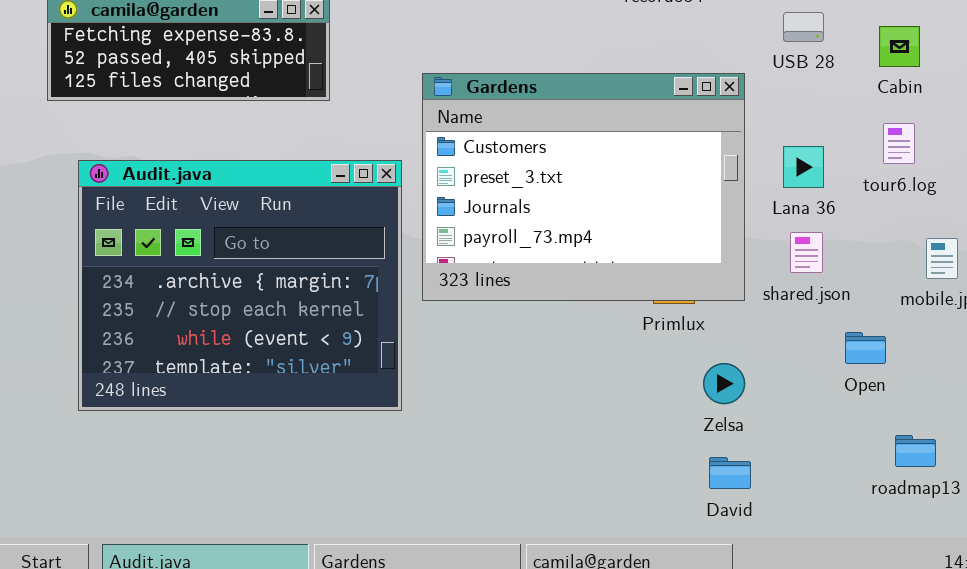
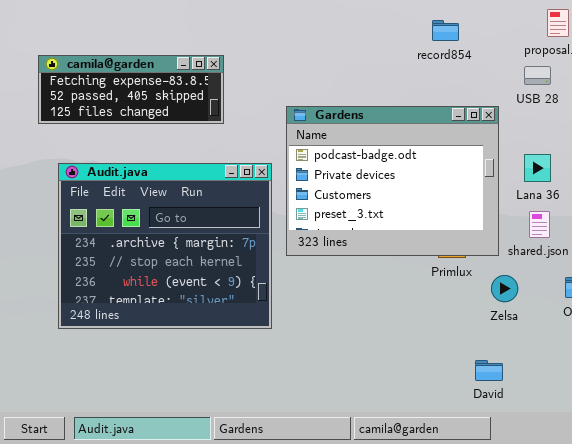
Gardens: [422,73,745,301] -> [286,106,499,256], scrolled up 2 rows
Zelsa: [703,363,745,404] -> [491,275,518,302], moved

